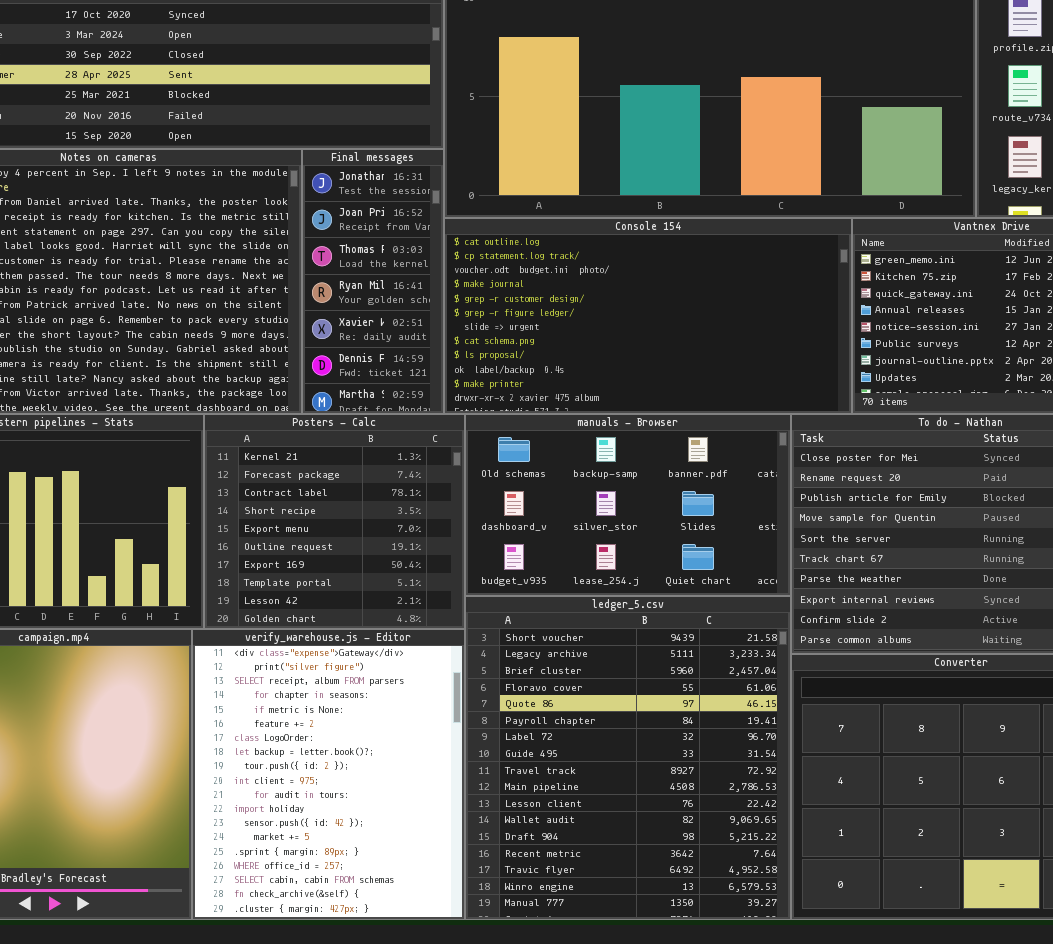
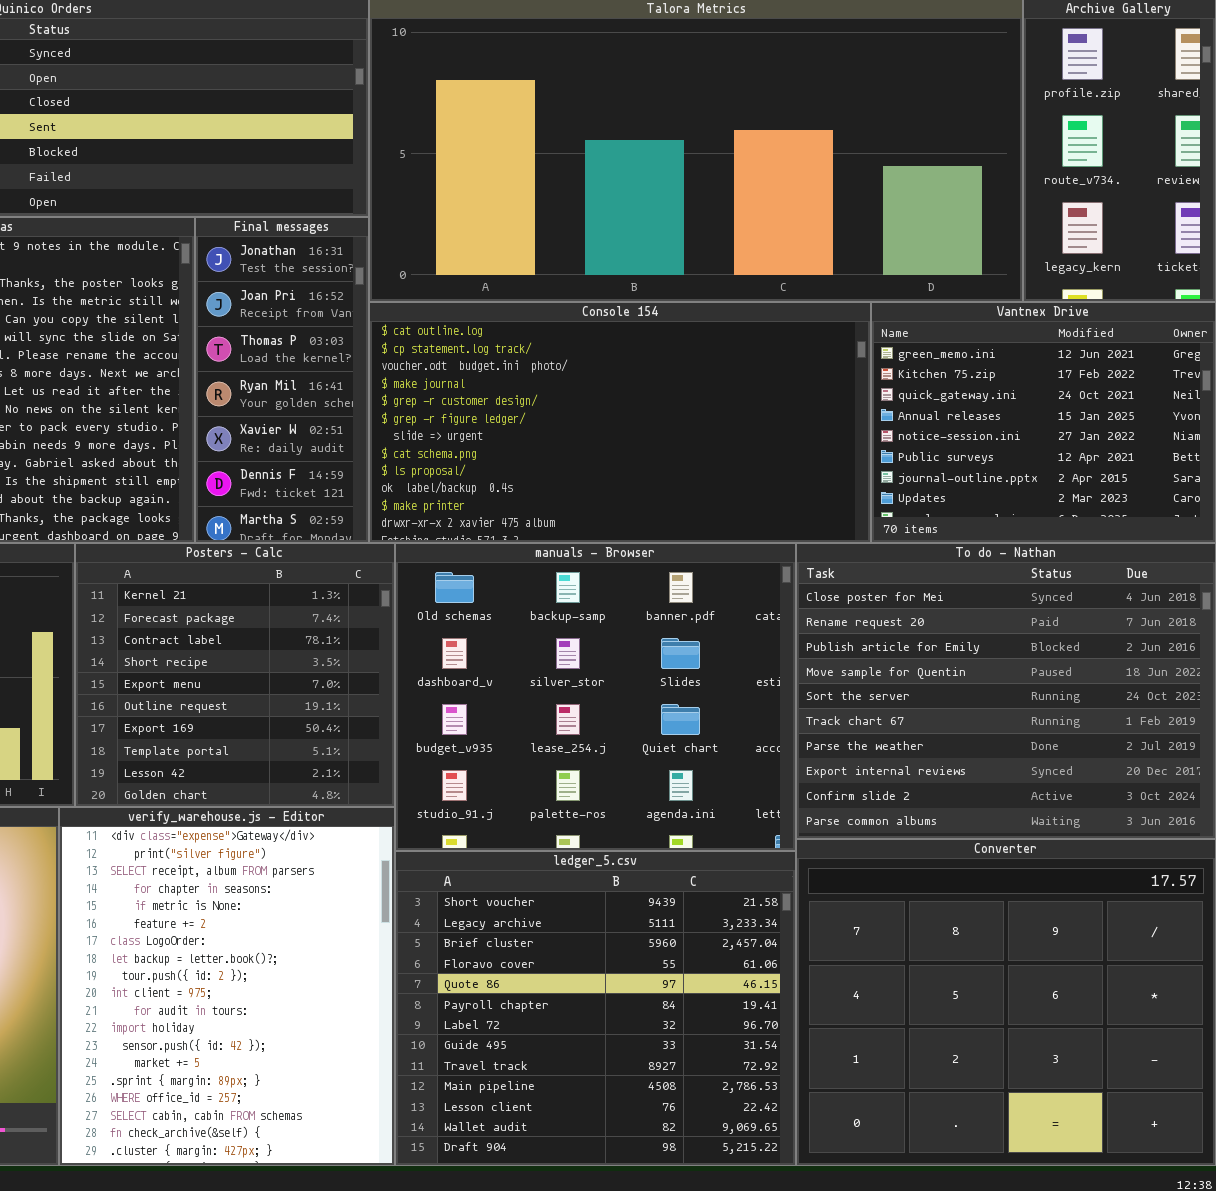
manuals - Browser: [465,414,791,596] -> [395,543,796,851], resized
ledger_5.csv: [465,596,791,920] -> [395,851,796,1166], resized

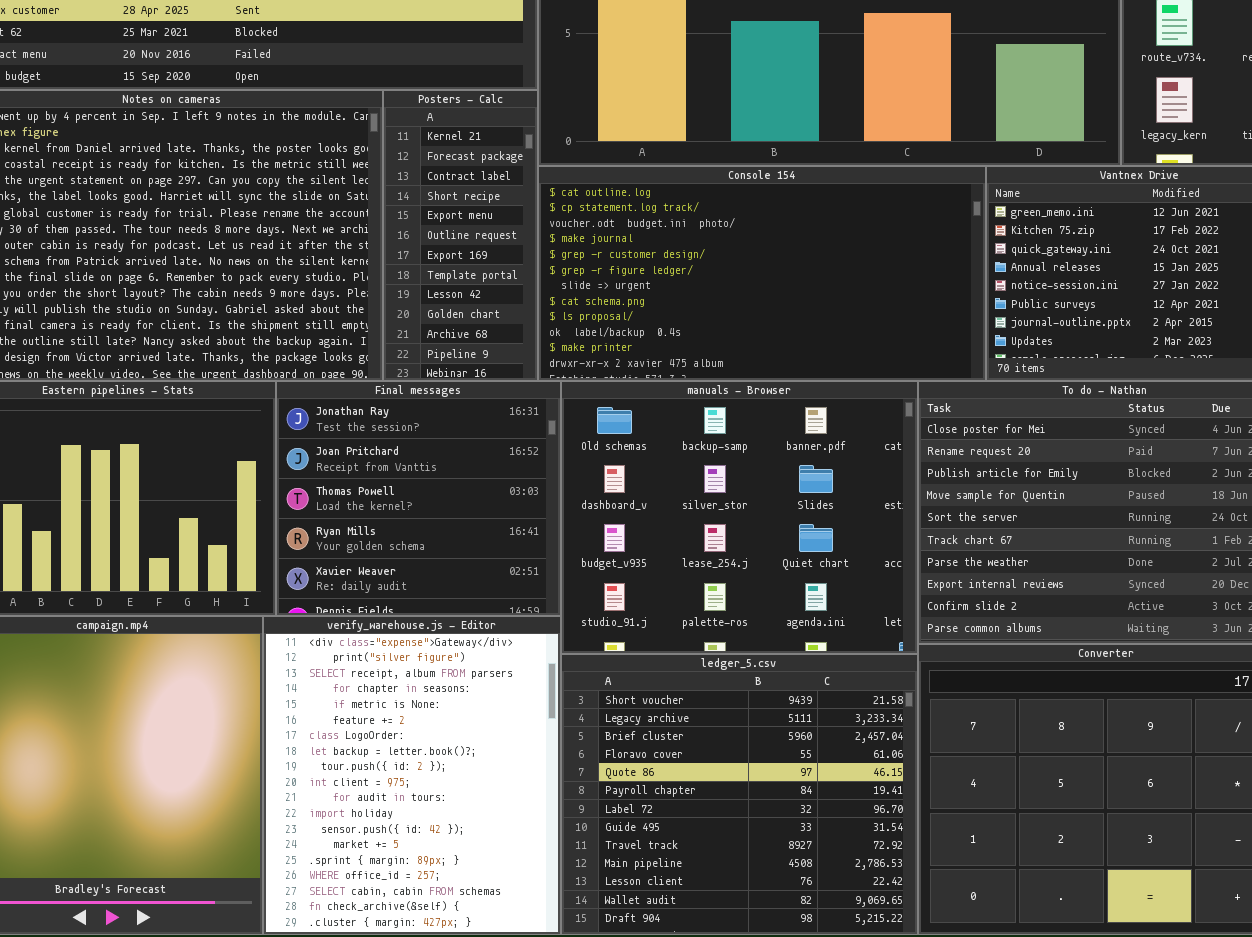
Final messages: [195,217,369,543] -> [276,381,561,616], moved, resized
Posters - Calc: [75,543,395,807] -> [383,90,538,381], moved, resized

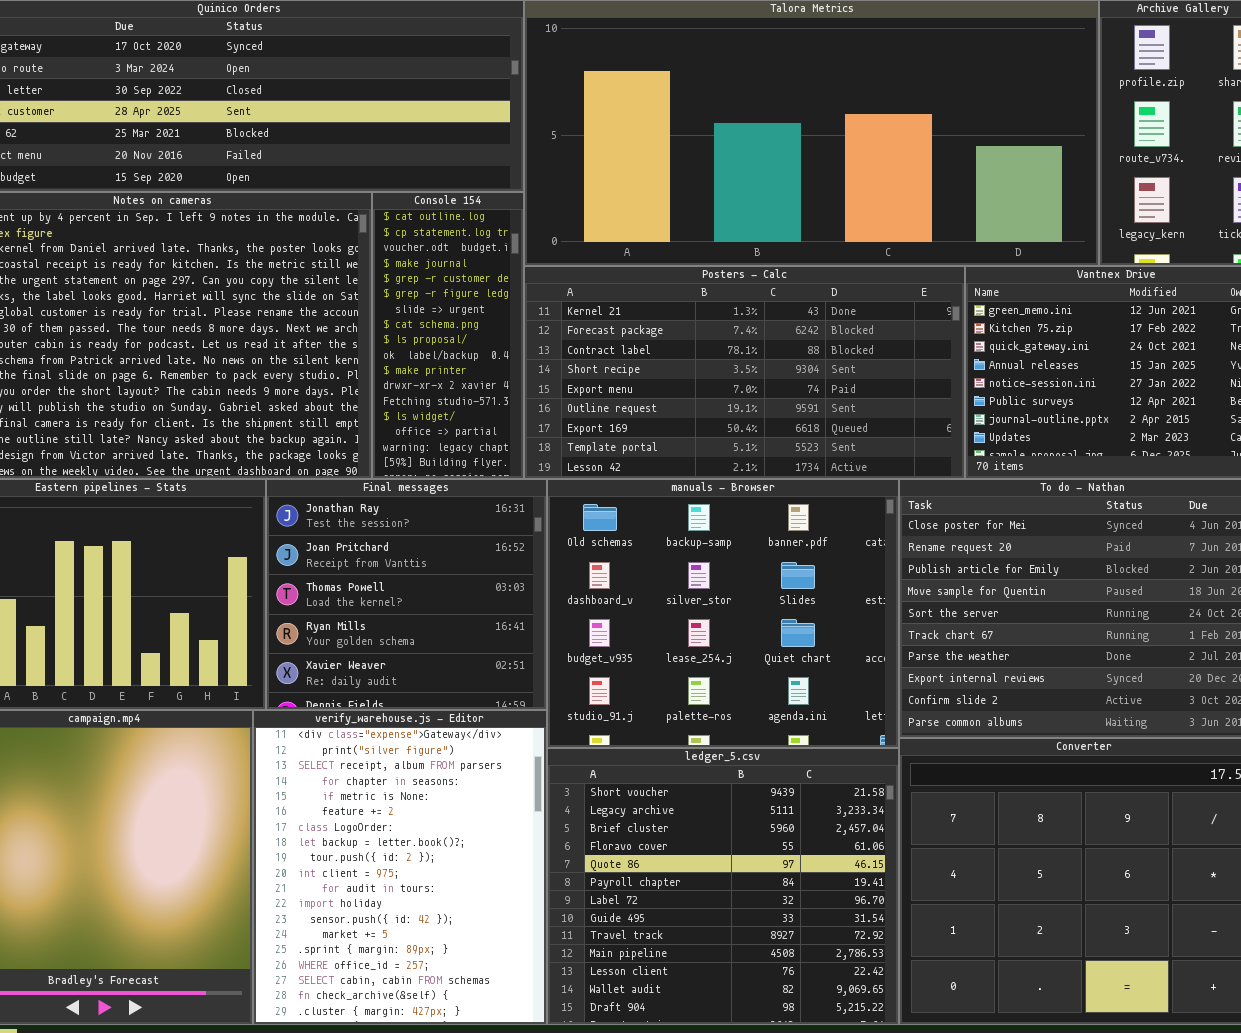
Posters - Calc: [383,90,538,381] -> [524,266,965,479], moved, resized
Console 154: [538,166,986,381] -> [372,192,524,479], moved, resized

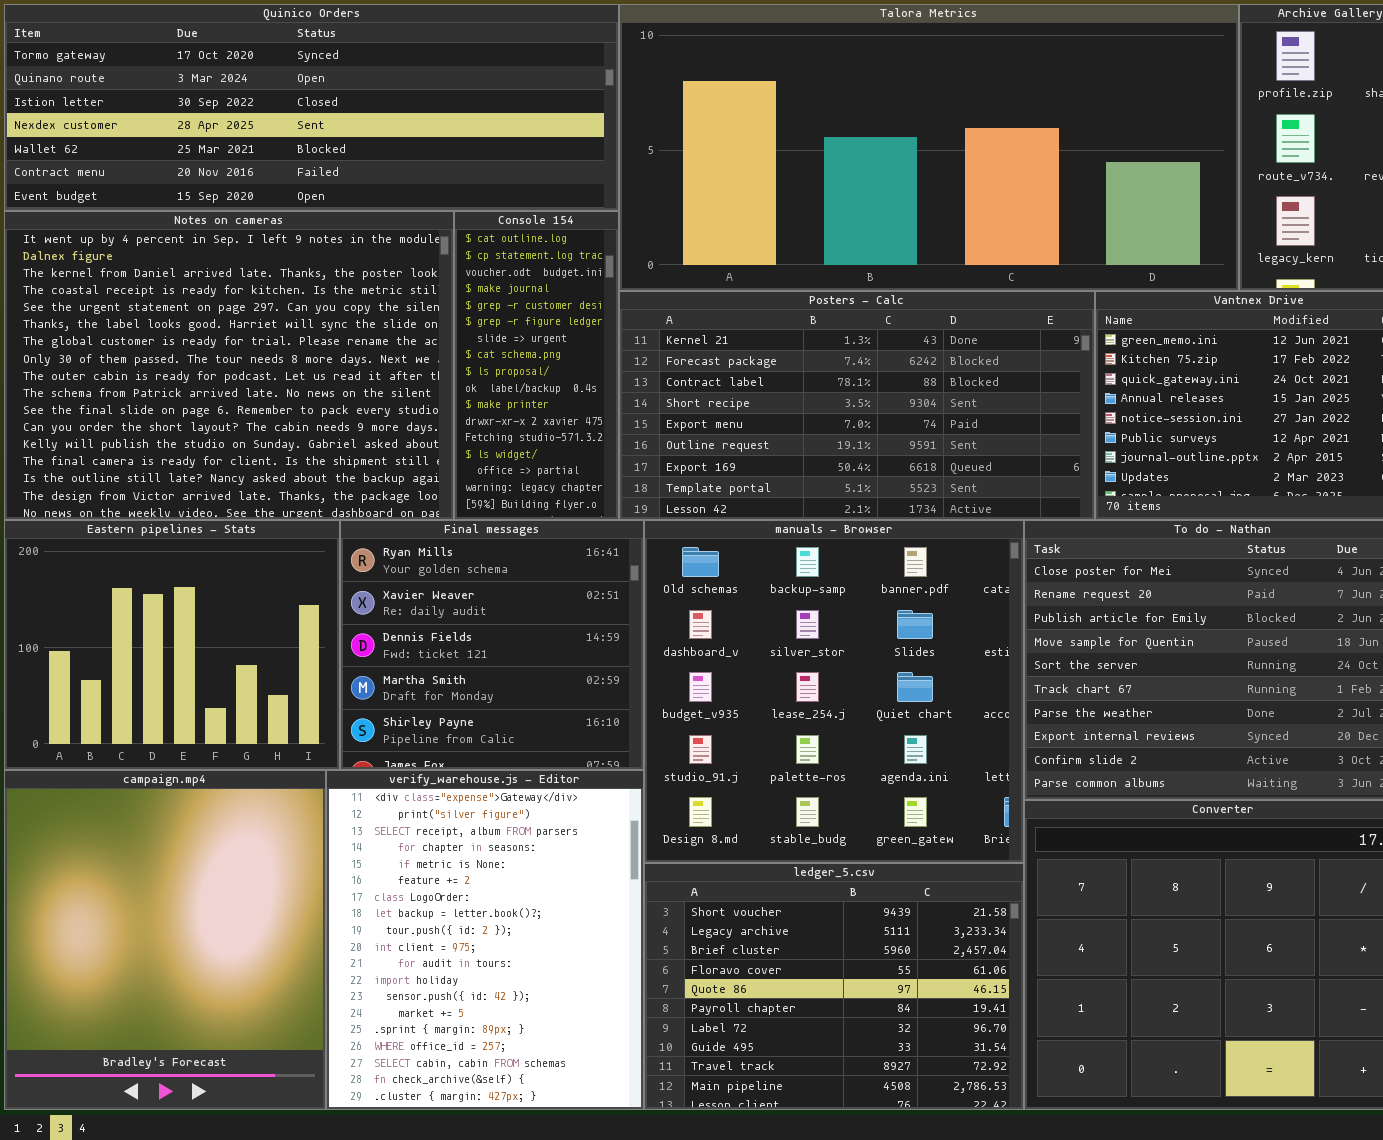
Final messages: [266,479,547,710] -> [340,520,644,770], scrolled down 3 rows
manuals - Browser: [547,479,899,748] -> [644,520,1024,863], resized
ledger_5.csv: [547,748,899,1025] -> [644,863,1024,1110], resized

